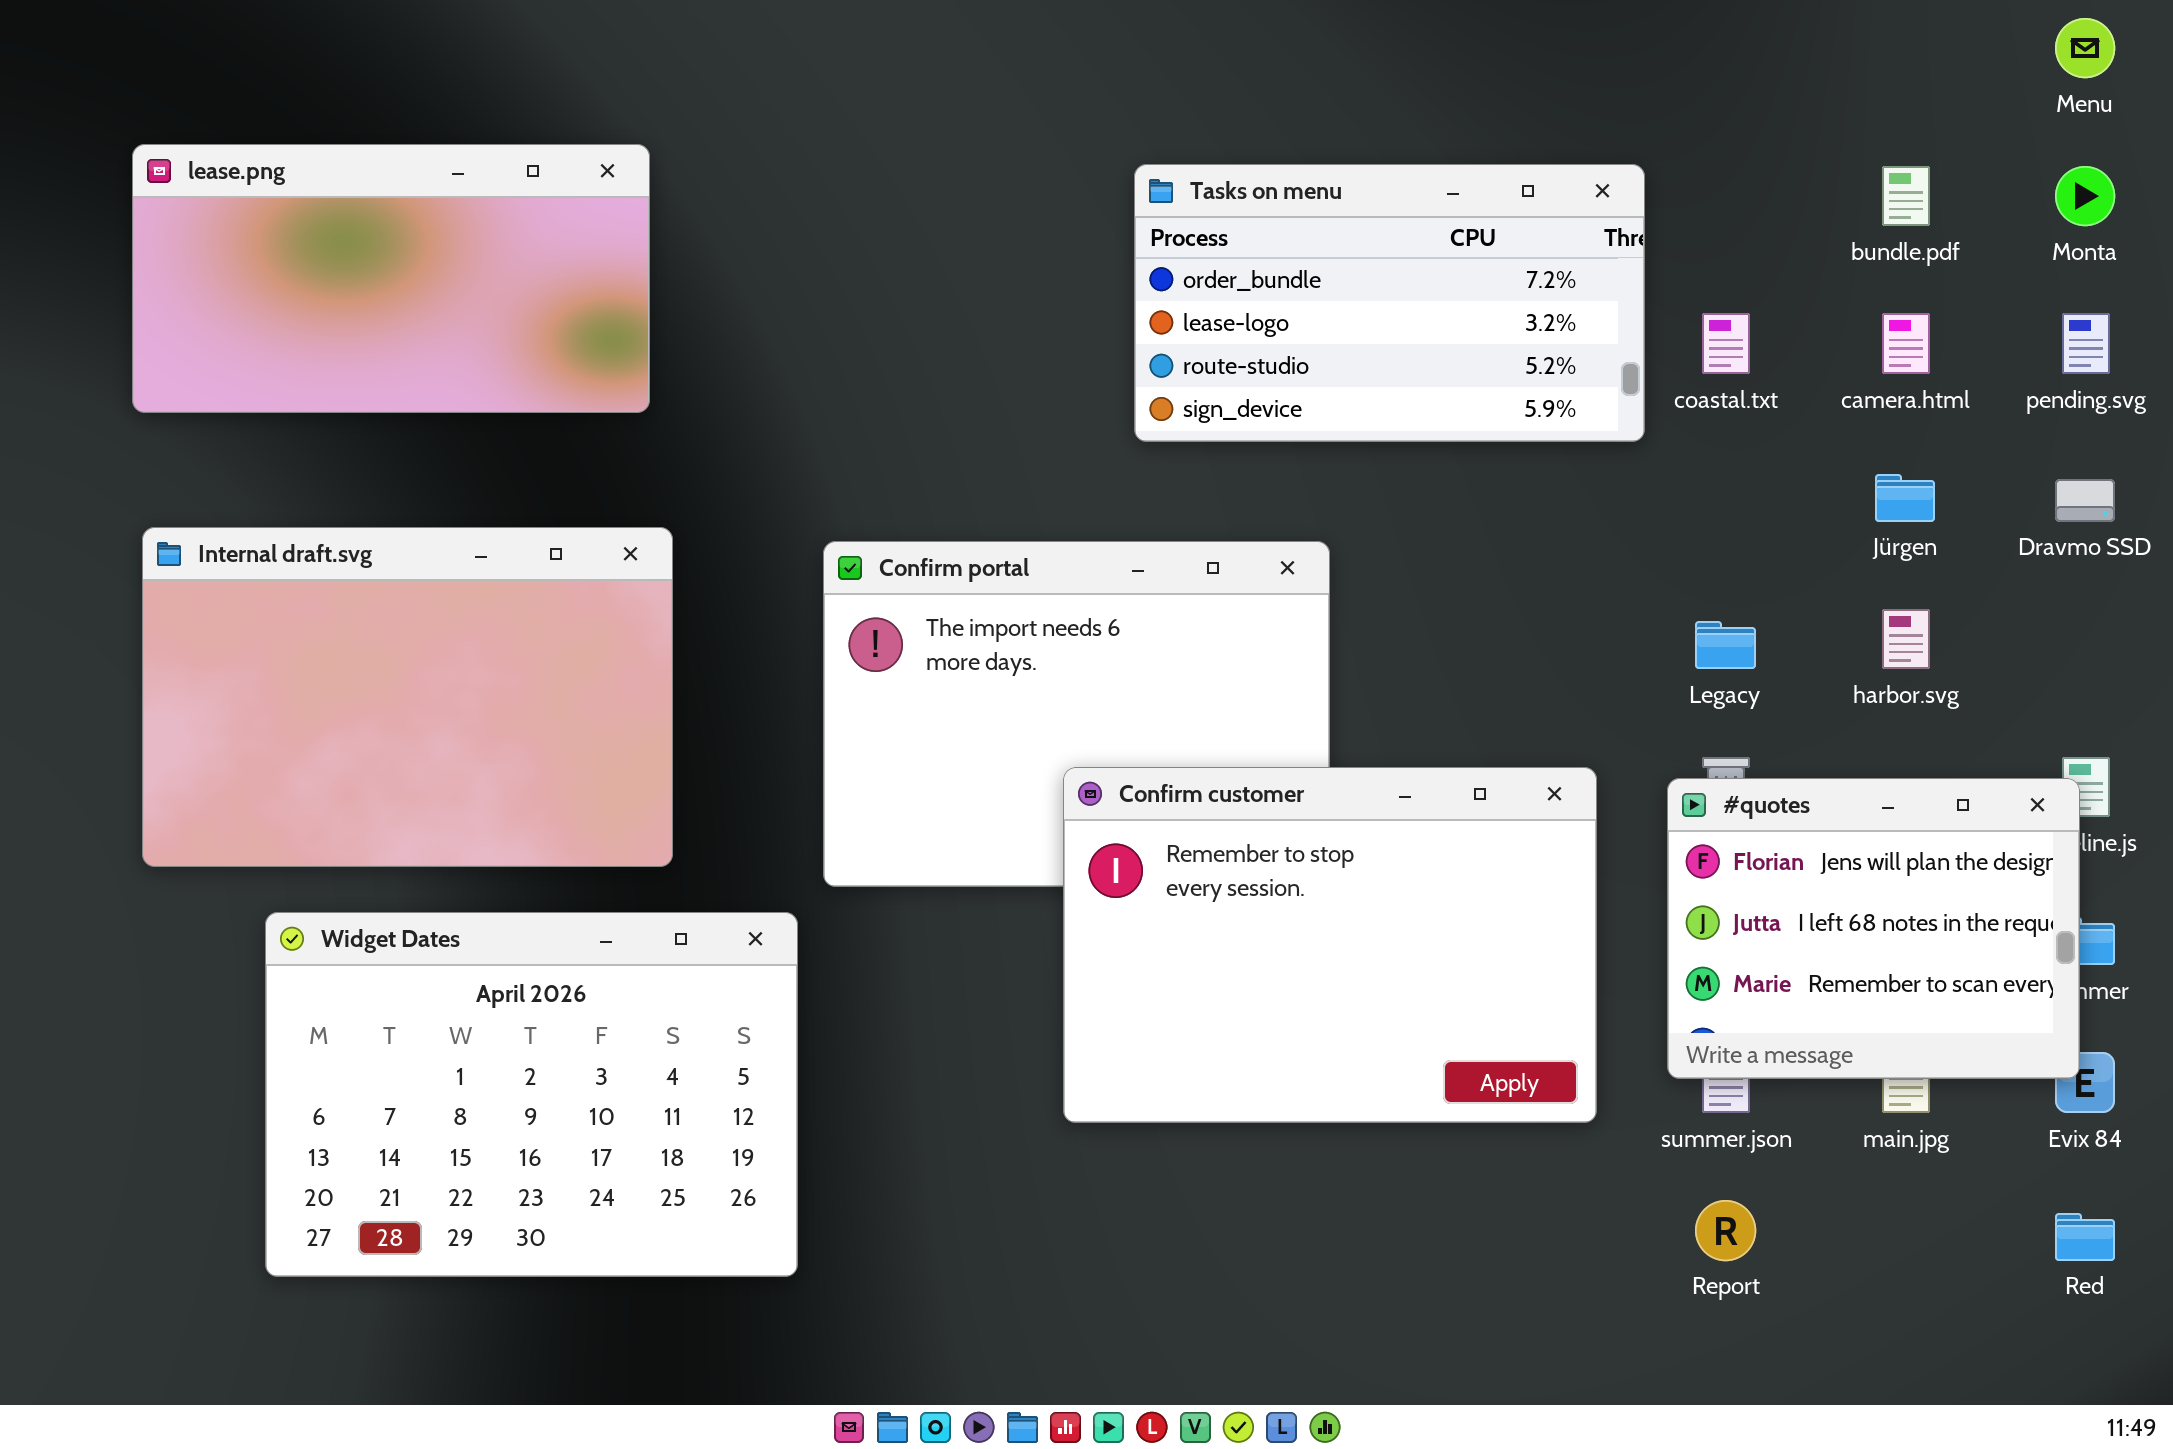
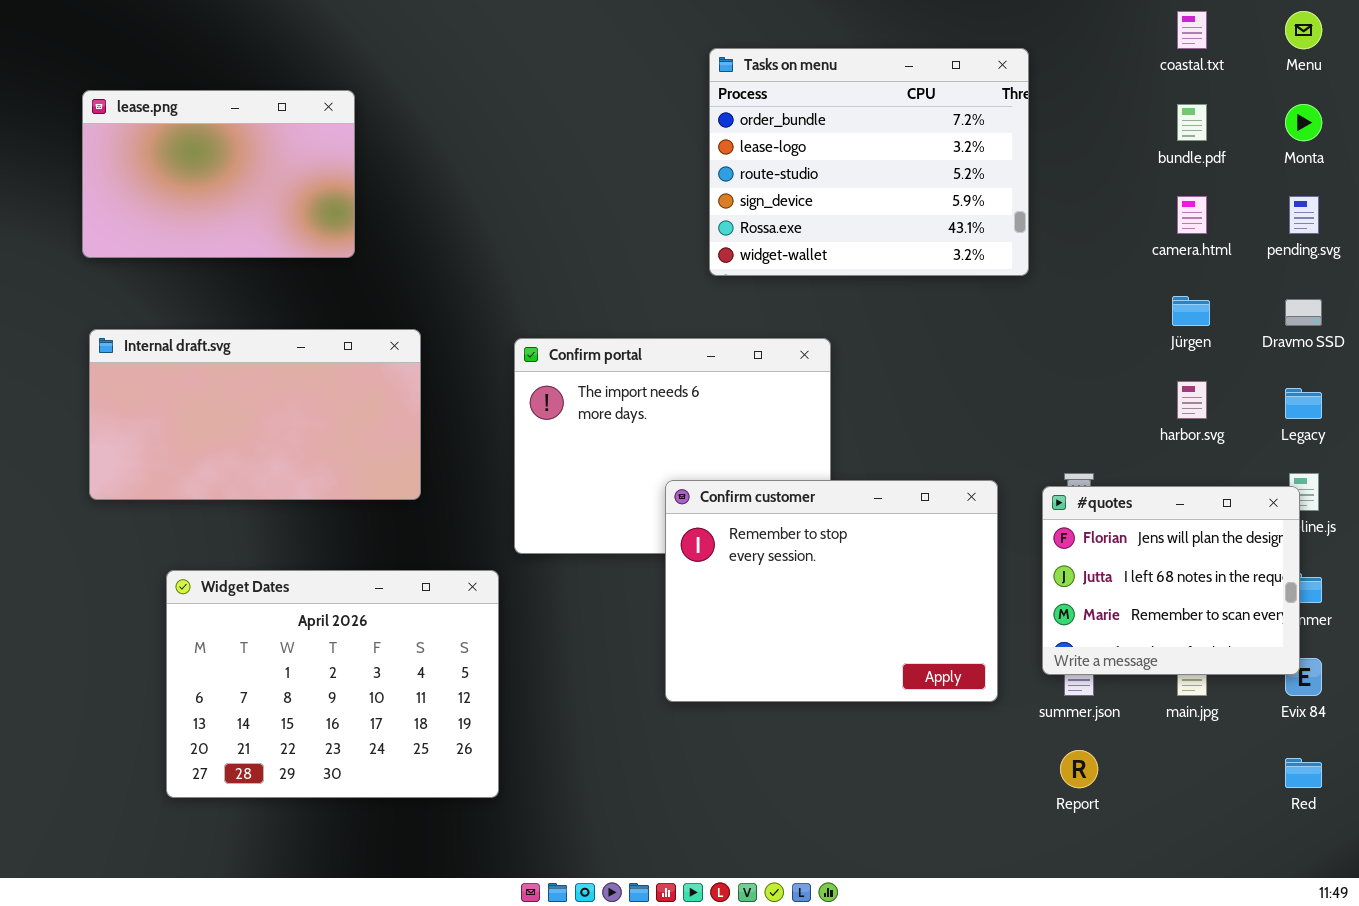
lease.png: [132,144,650,413] -> [82,90,355,258], resized
Tasks on menu: [1134,164,1645,442] -> [709,48,1029,276], resized
coastal.txt: [1702,313,1750,374] -> [1177,11,1207,49], moved
Internal draft.svg: [142,527,673,867] -> [89,329,421,500], resized
Legacy: [1695,621,1756,669] -> [1285,388,1322,419], moved

